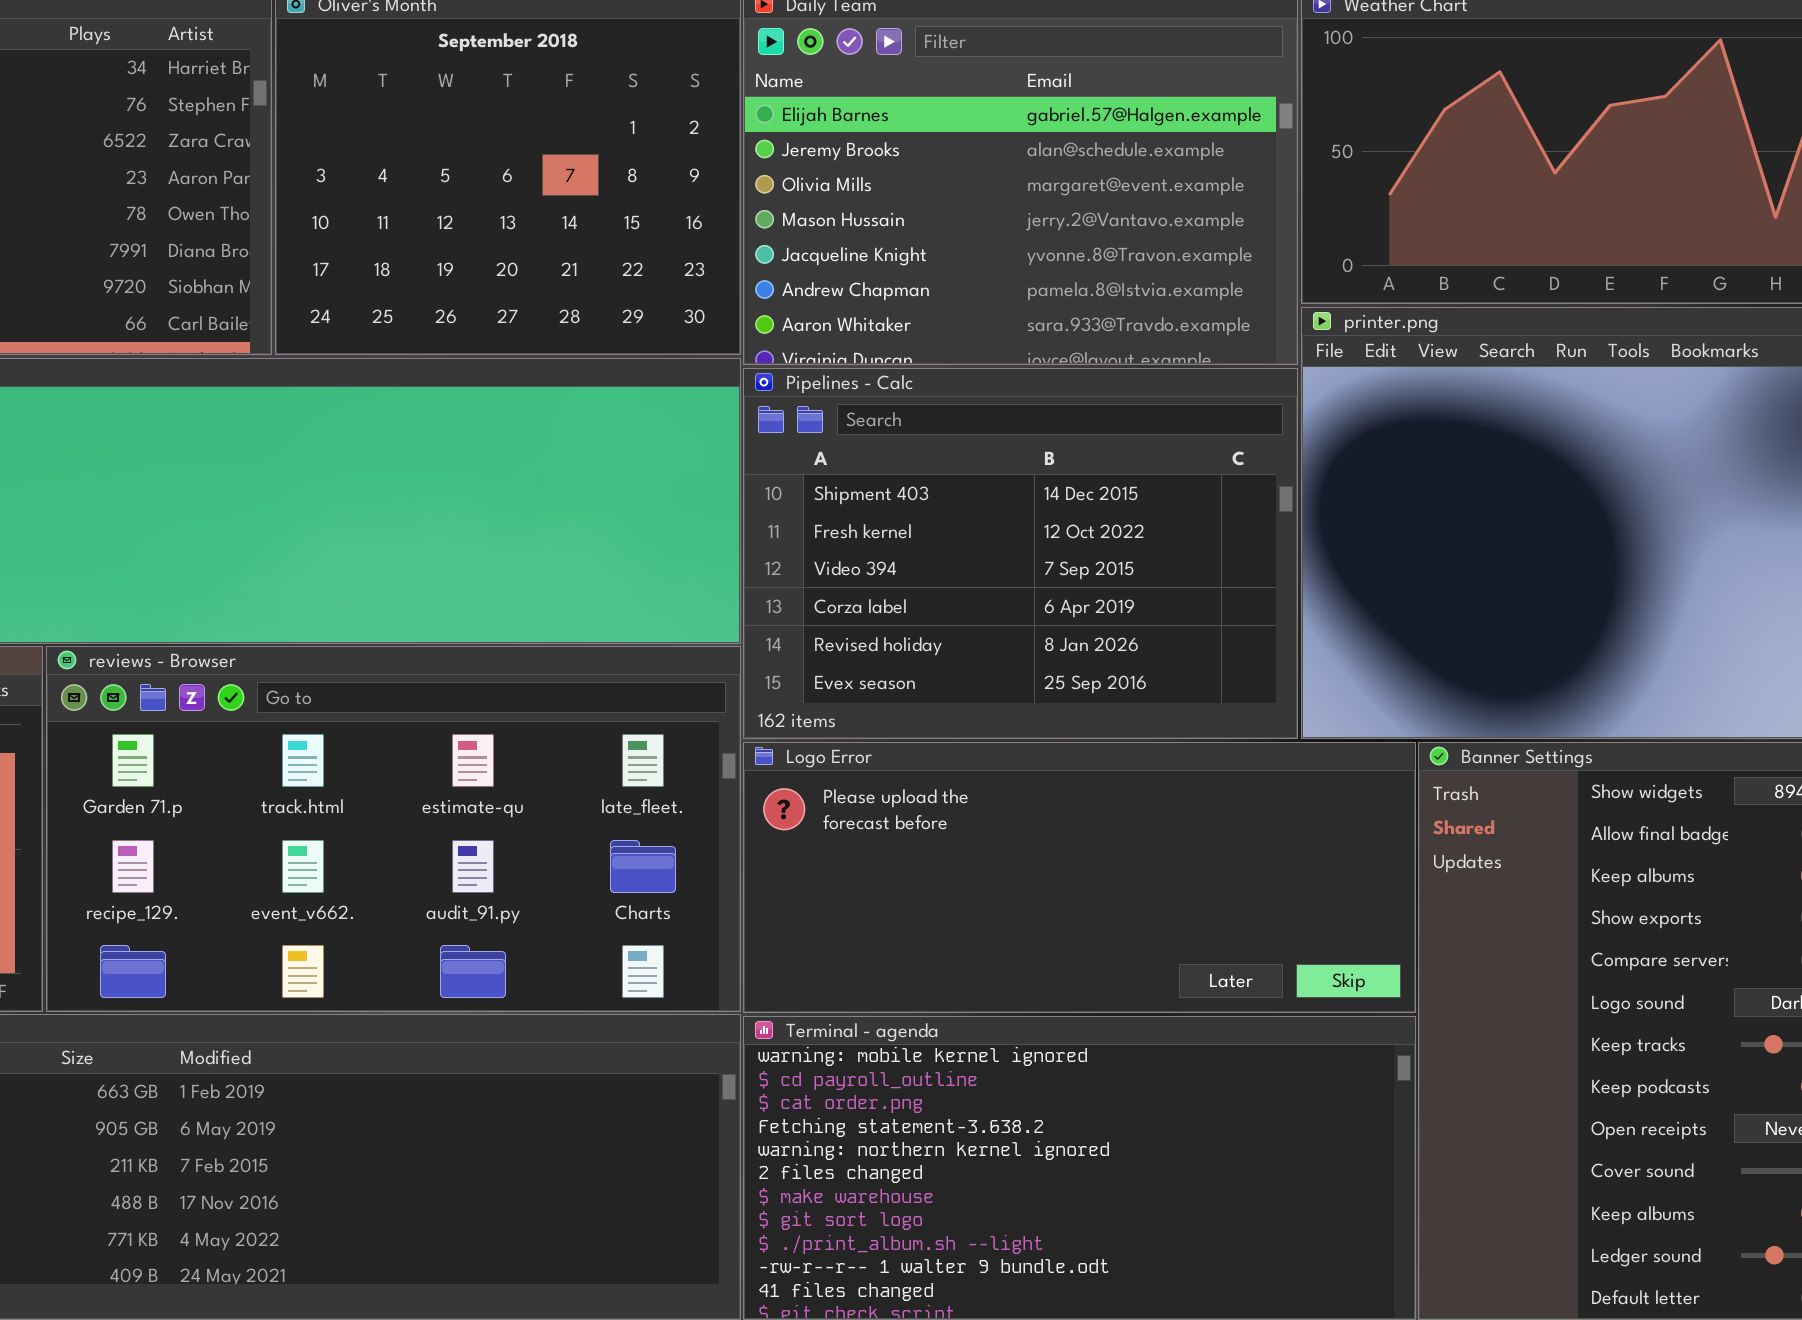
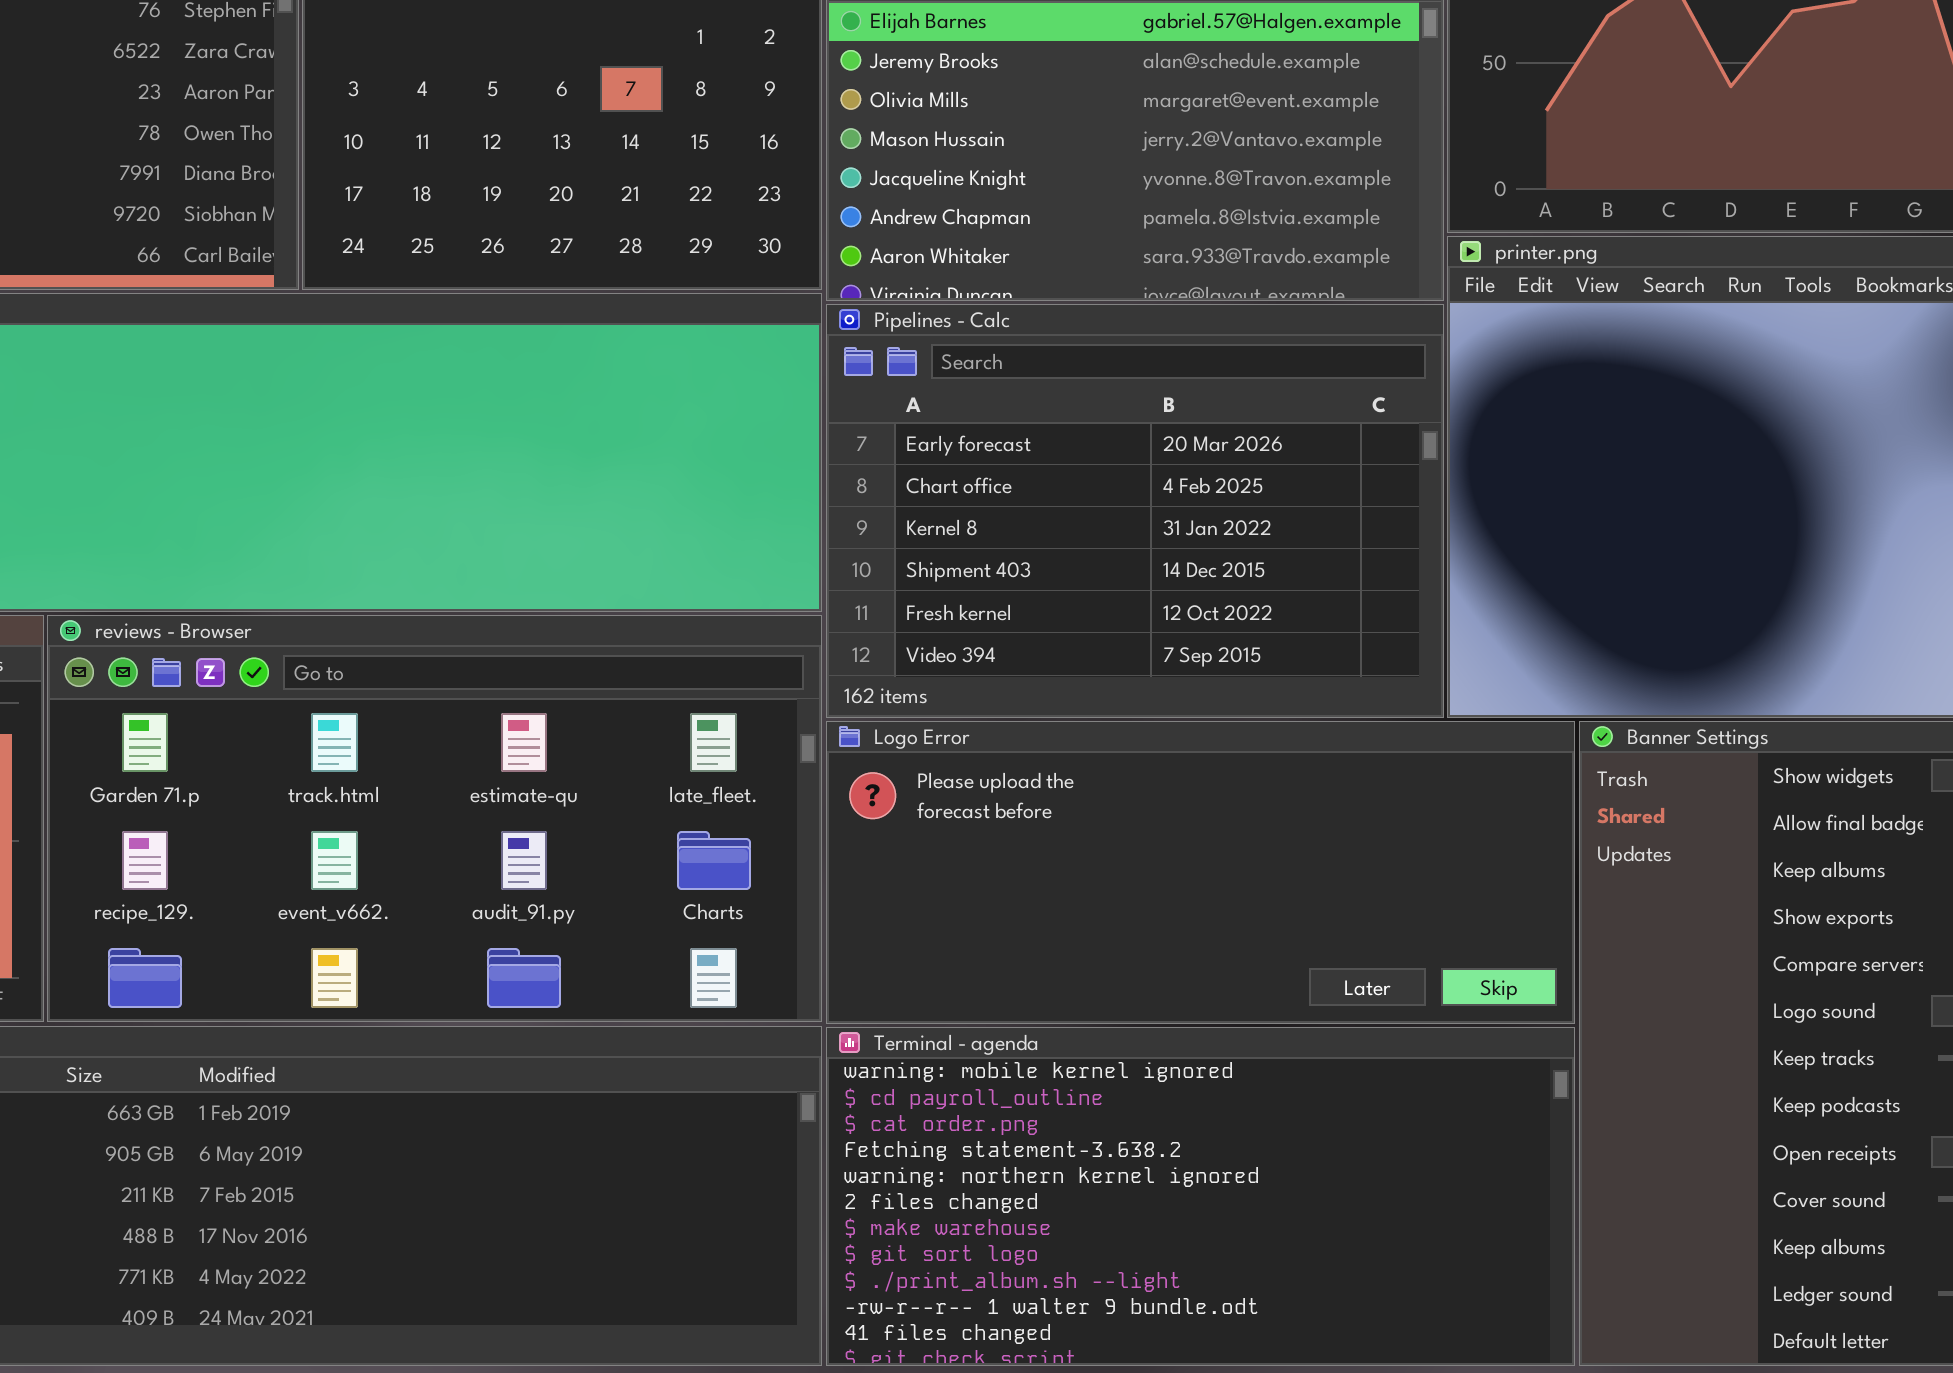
Pipelines - Calc: [743,368,1298,739] -> [826,304,1444,718], scrolled up 3 rows

